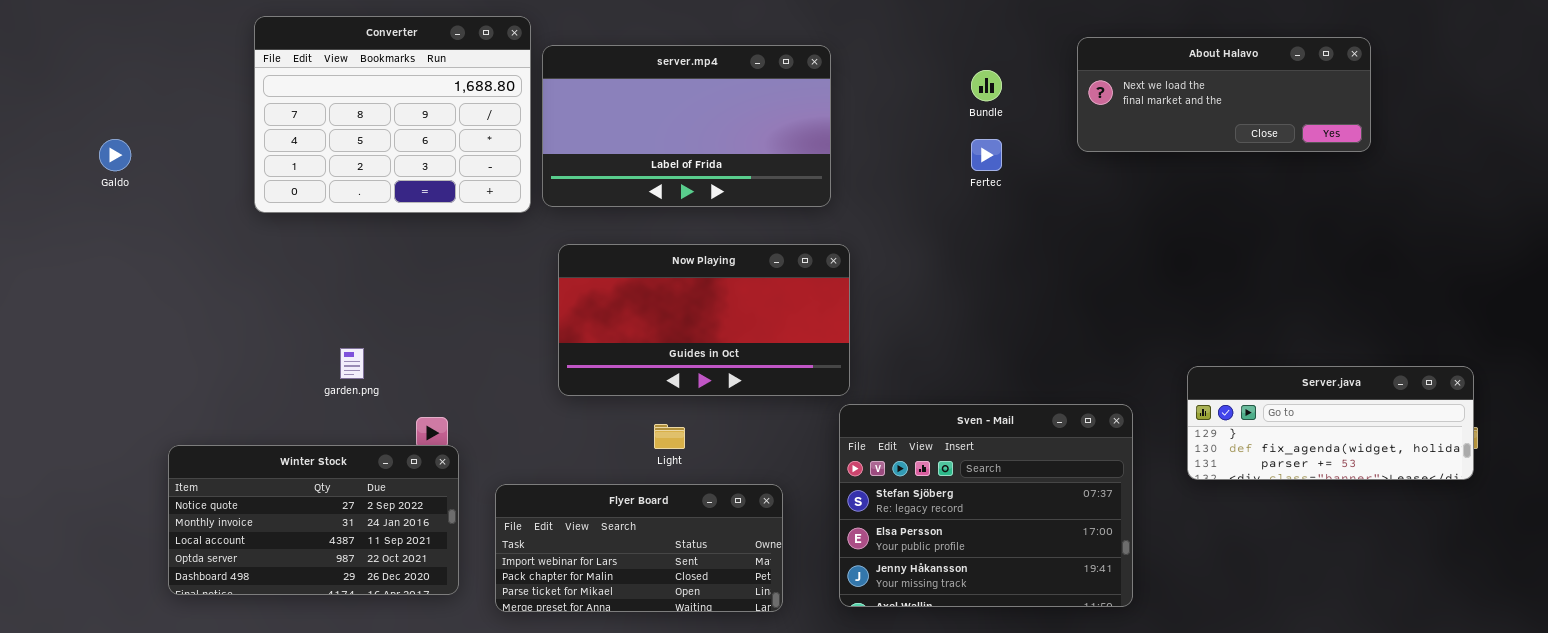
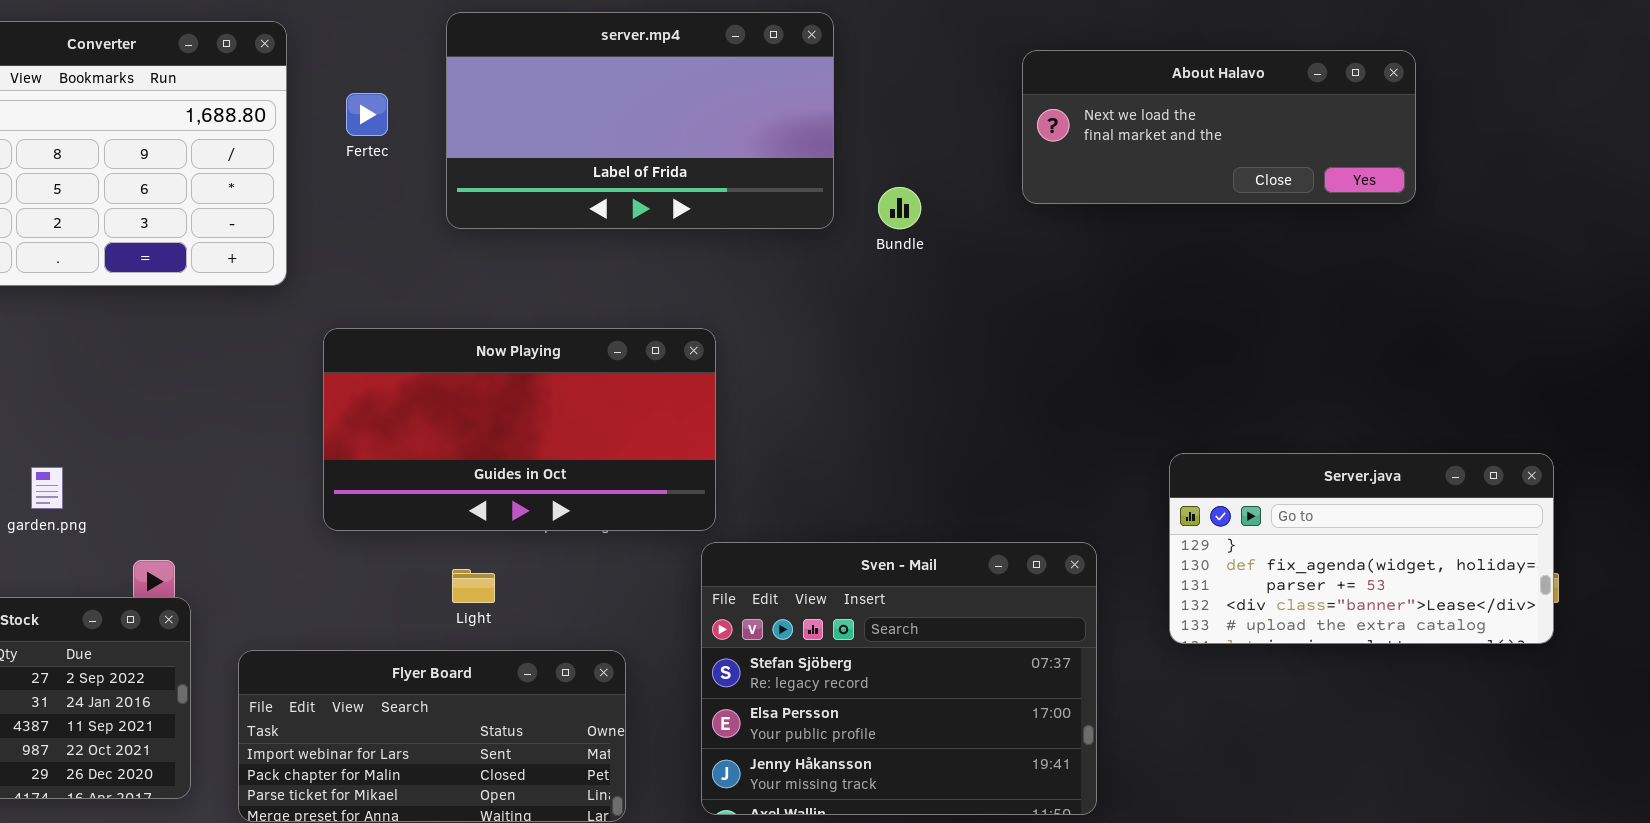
server.mp4: [542,45,831,207] -> [446,12,834,229], moved
Bundle: [971,70,1002,101] -> [878,187,921,229], moved
Fertec: [971,139,1002,171] -> [346,93,388,136], moved
Server.java: [1187,366,1474,480] -> [1169,453,1554,644], resized

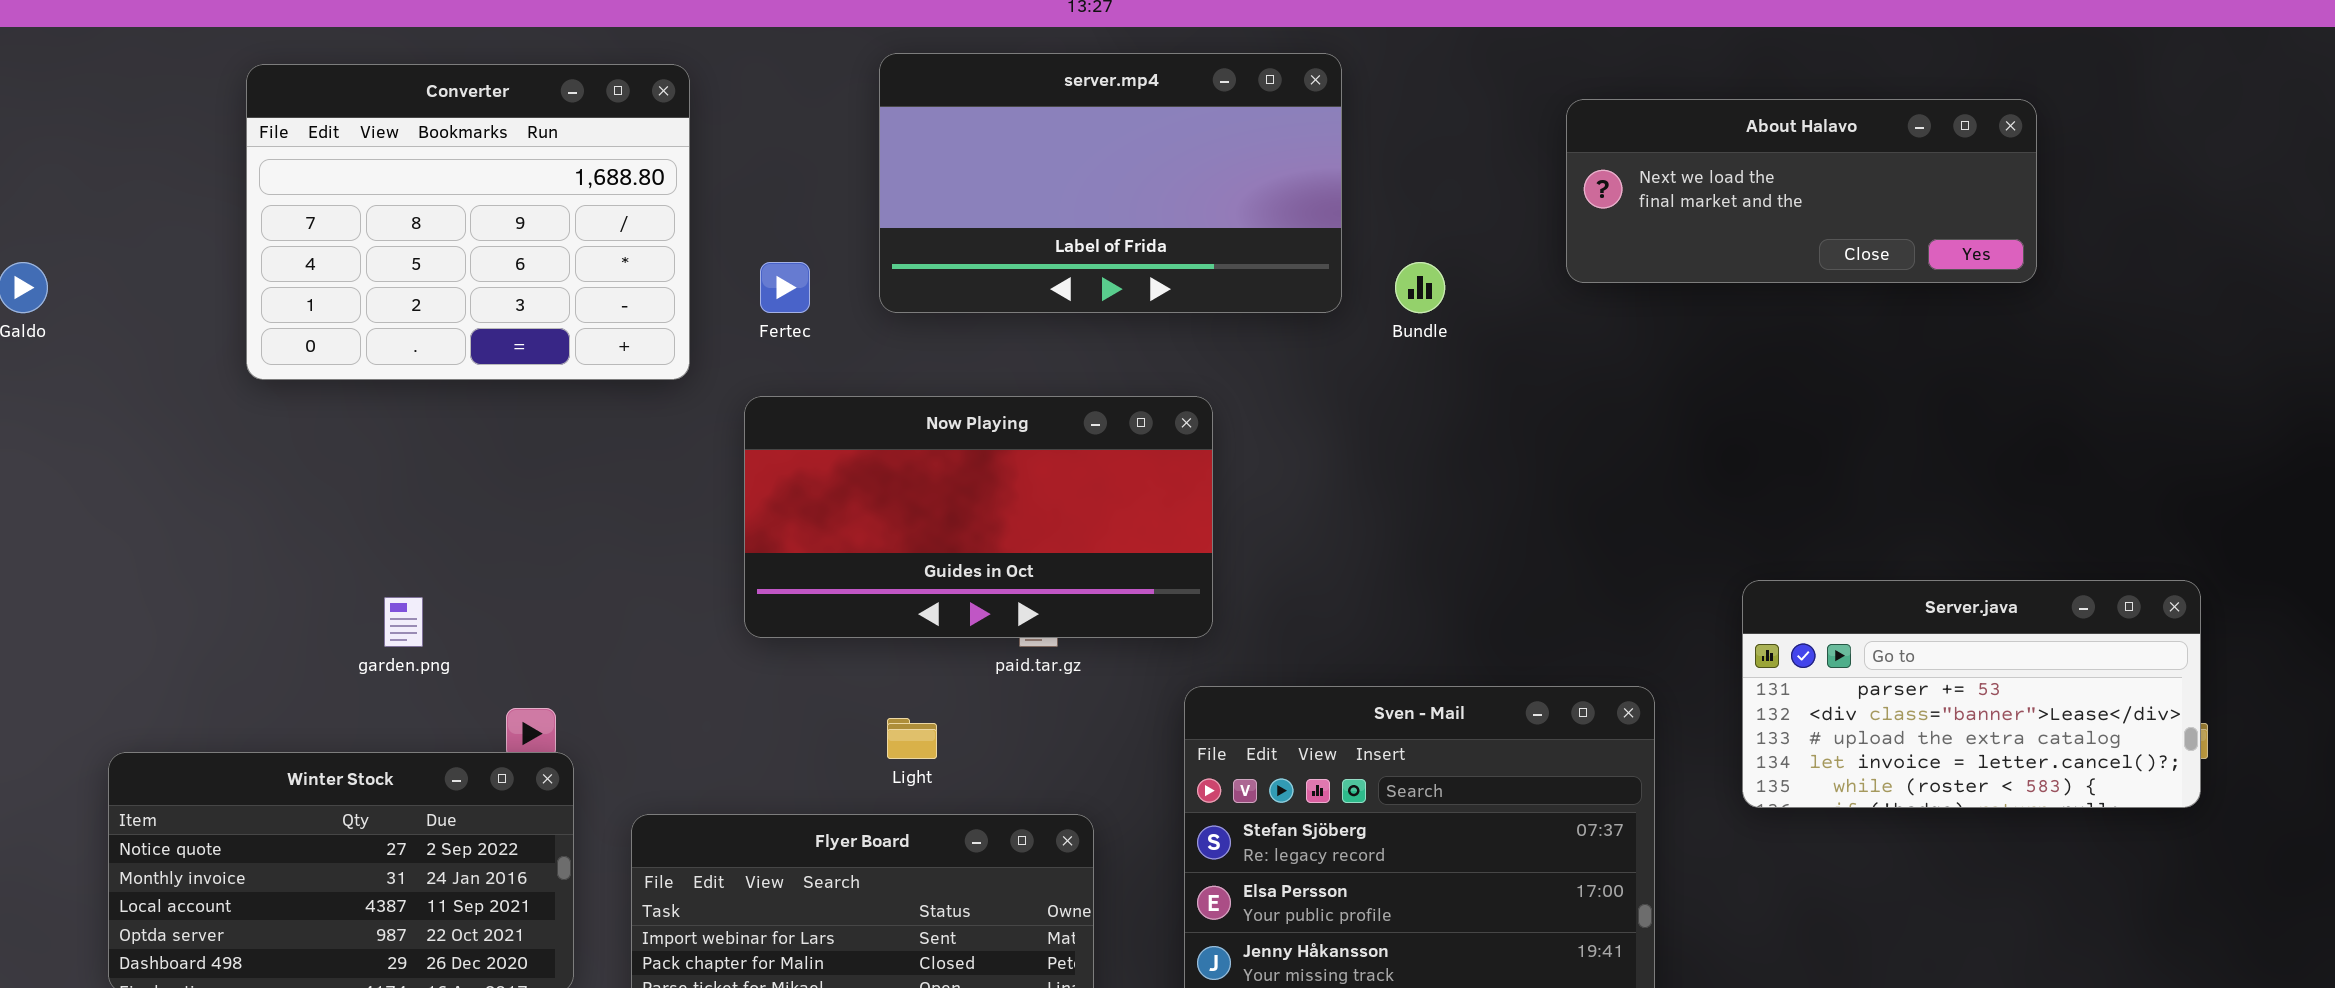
Fertec: [346,93,388,136] -> [760,262,810,313], moved
Now Playing: [323,328,716,531] -> [744,396,1213,638], moved
Server.java: [1169,453,1554,644] -> [1742,580,2201,808], scrolled down 2 rows

